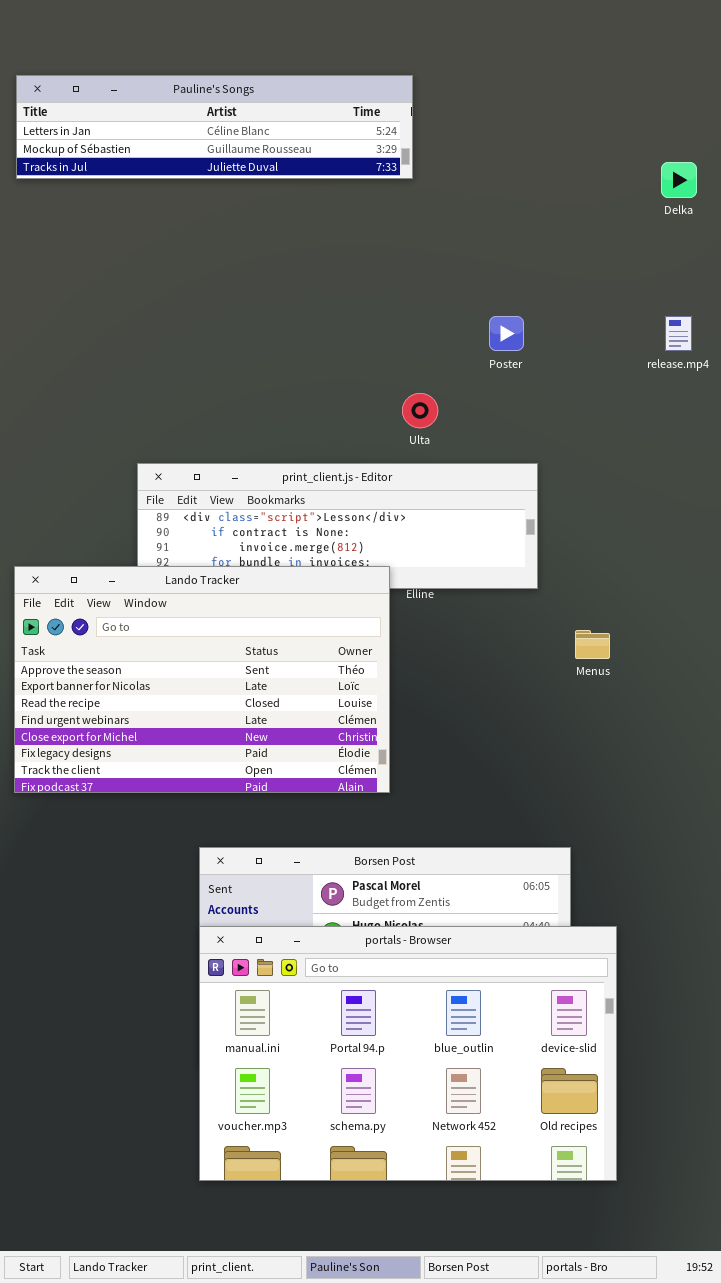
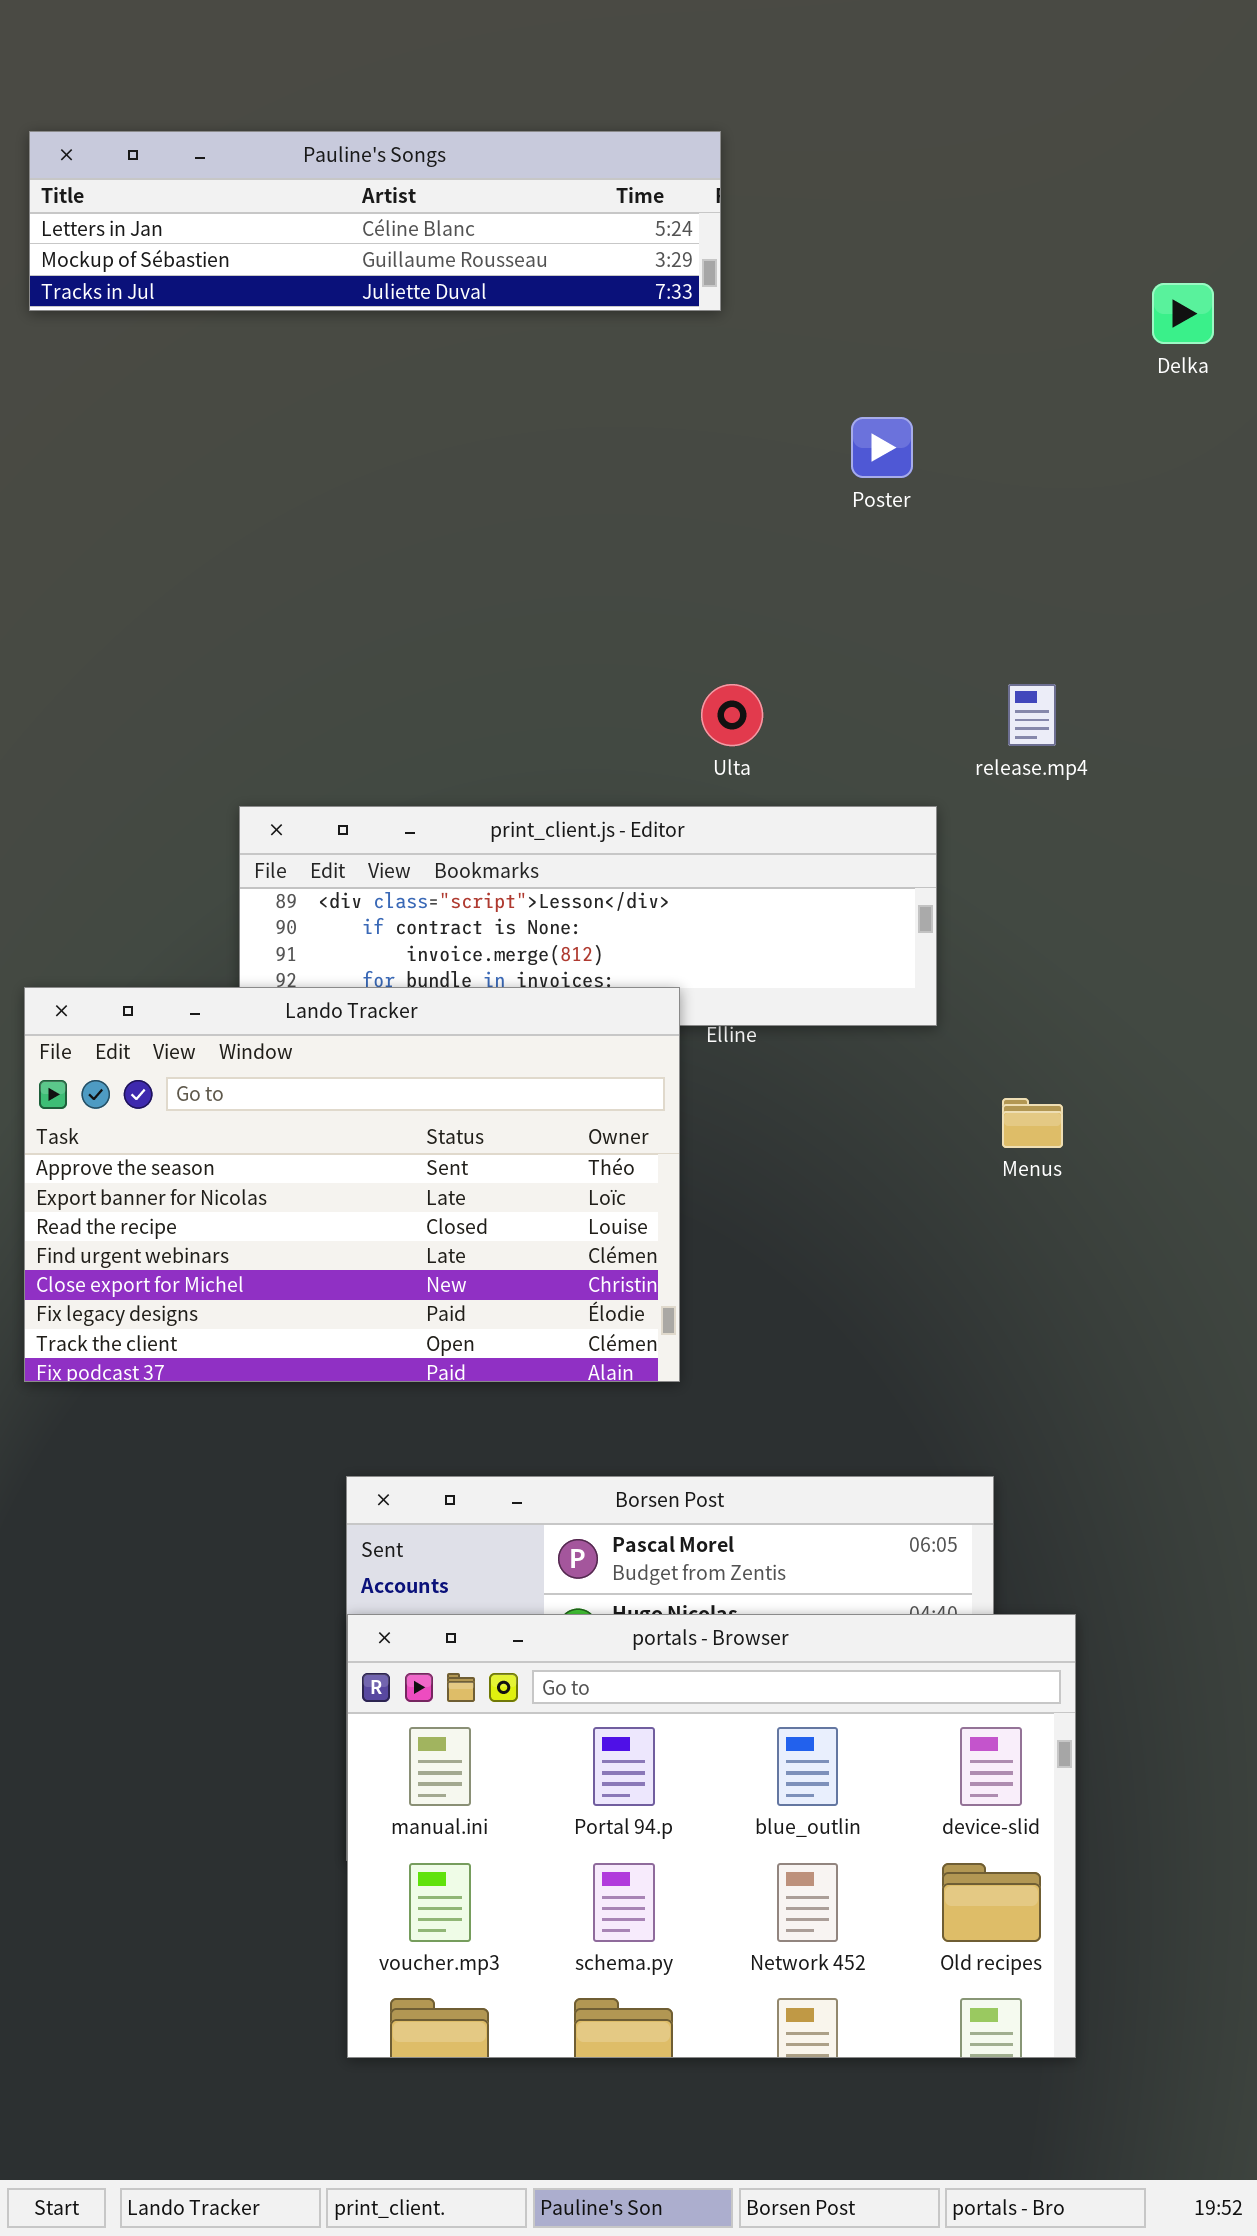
Poster: [489,316,524,351] -> [851,417,913,478], moved
release.mp4: [665,316,692,351] -> [1008,684,1056,746], moved

